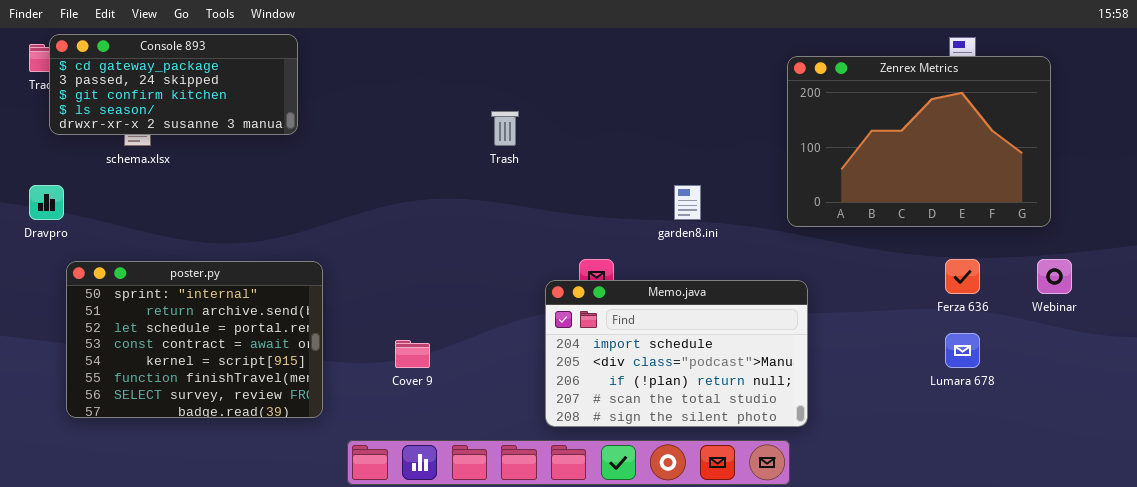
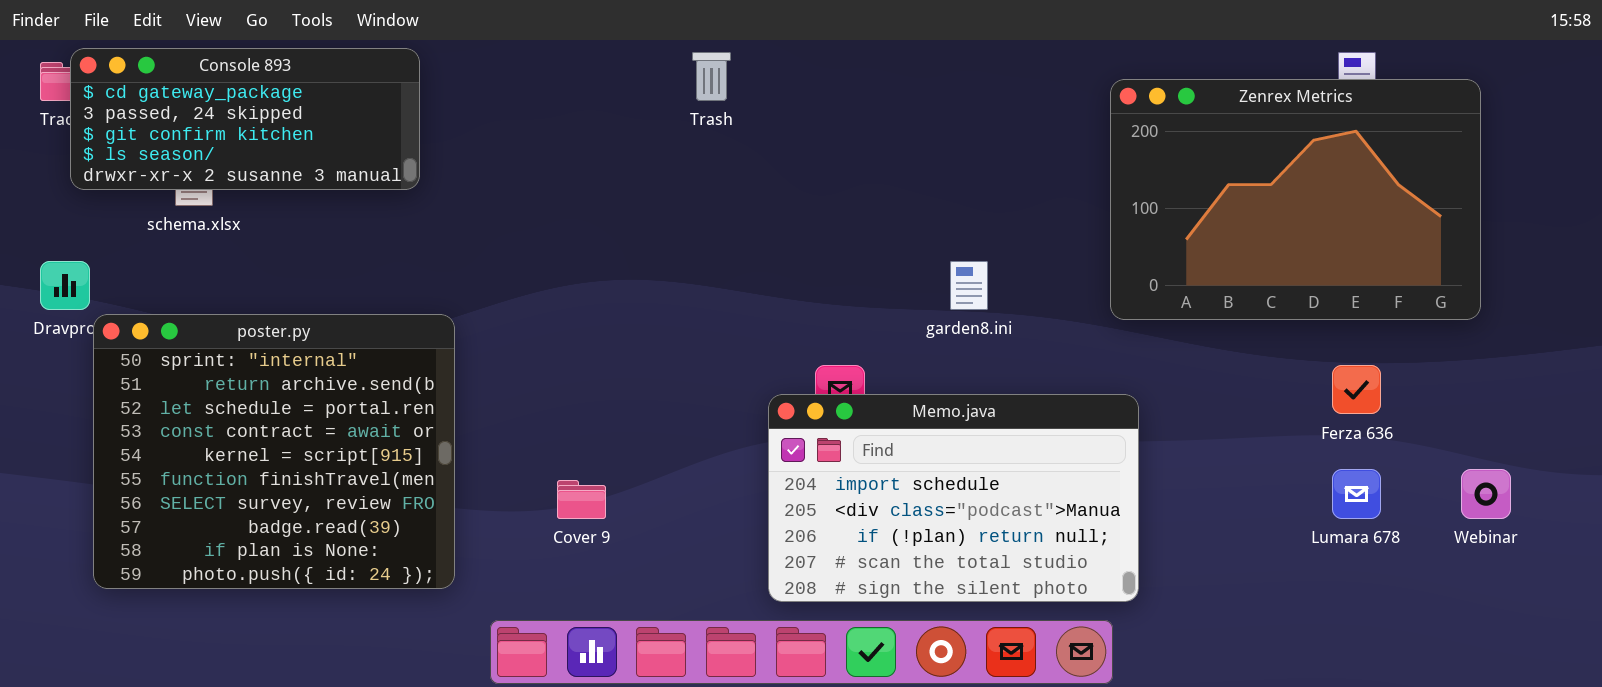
Trash: [491,111,519,146] -> [692,52,731,101], moved
Webinar: [1037,259,1072,294] -> [1461,469,1511,519], moved
poster.py: [66,261,323,418] -> [93,314,455,589], resized

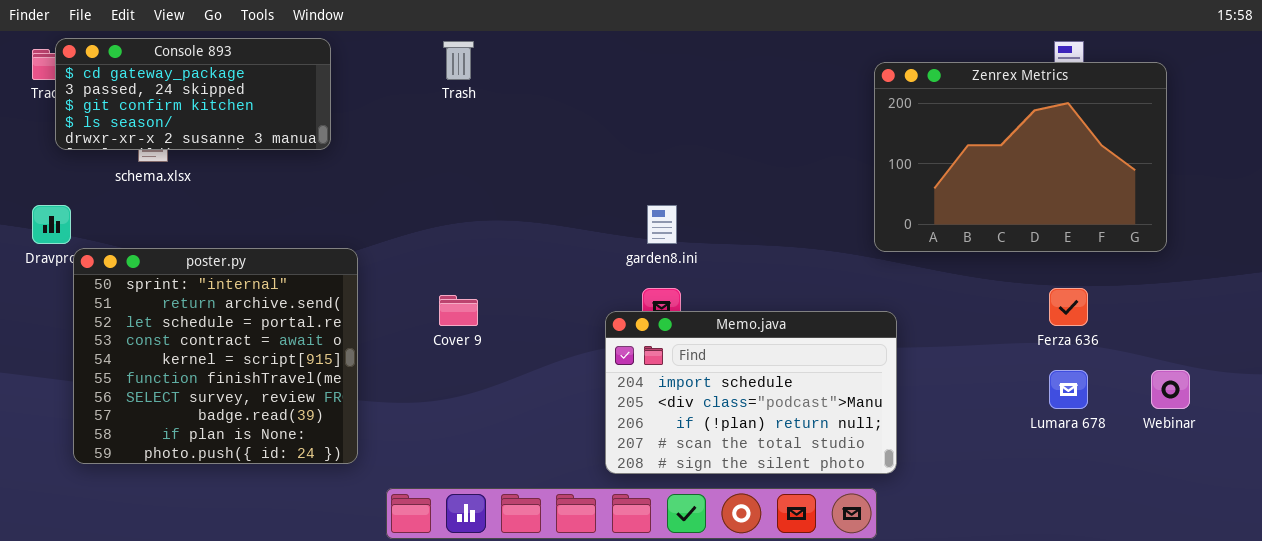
Trash: [692,52,731,101] -> [443,41,474,80], moved
garden8.ini: [950,261,988,310] -> [647,205,677,244], moved
Cover 9: [557,480,606,519] -> [439,295,478,326], moved

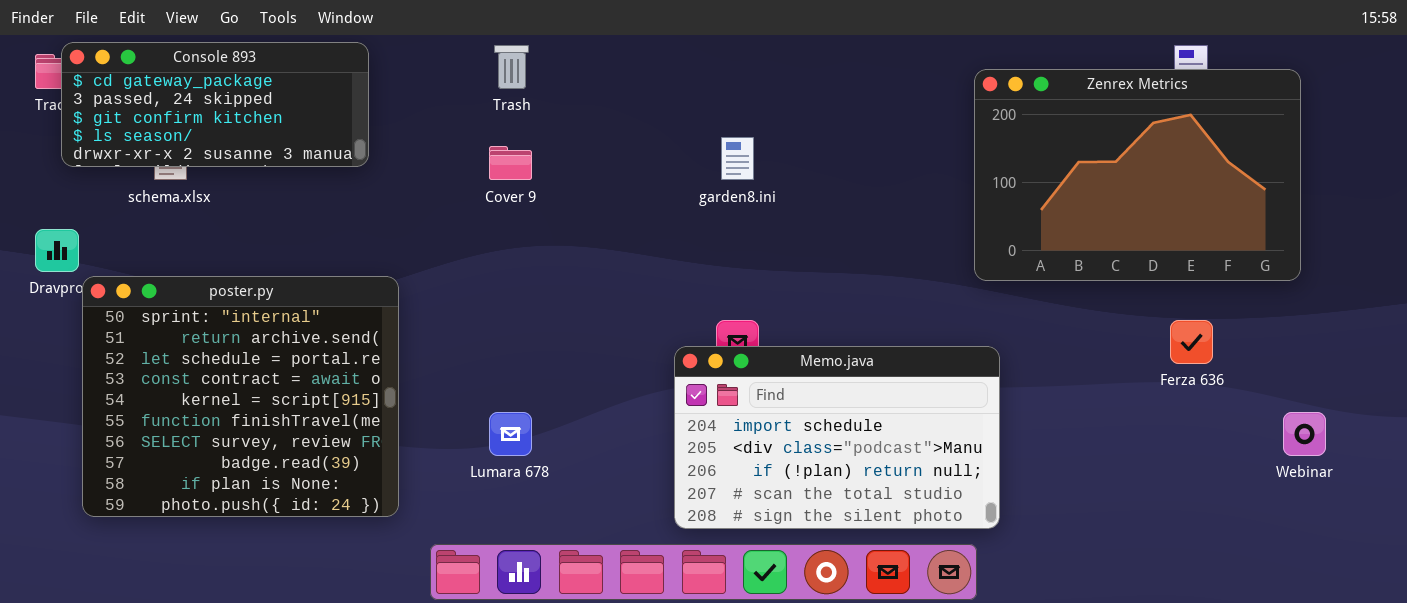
garden8.ini: [647,205,677,244] -> [721,137,754,180], moved
Cover 9: [439,295,478,326] -> [489,146,532,180], moved
Lumara 678: [1049,370,1088,409] -> [489,412,532,456], moved

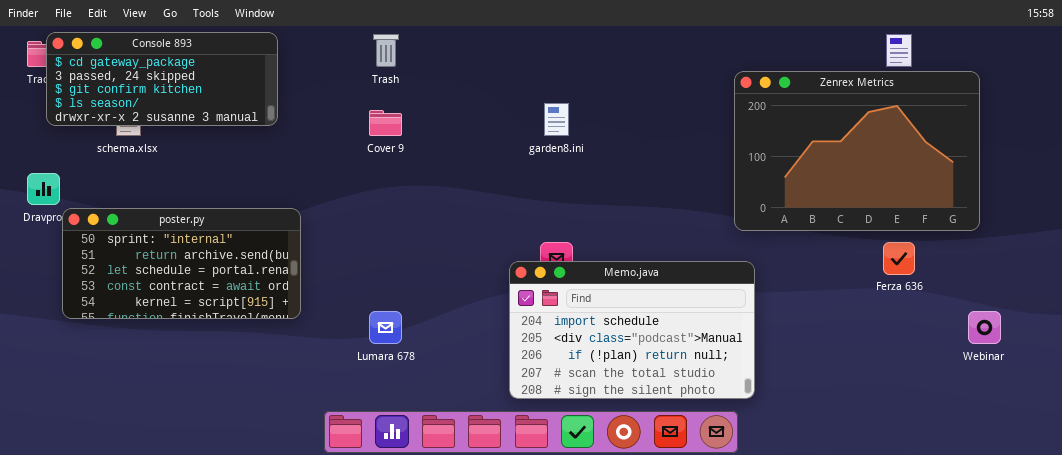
Zenrex Metrics: [974,69,1301,281] -> [734,71,980,231], moved
poster.py: [82,276,399,517] -> [62,208,301,319], resized

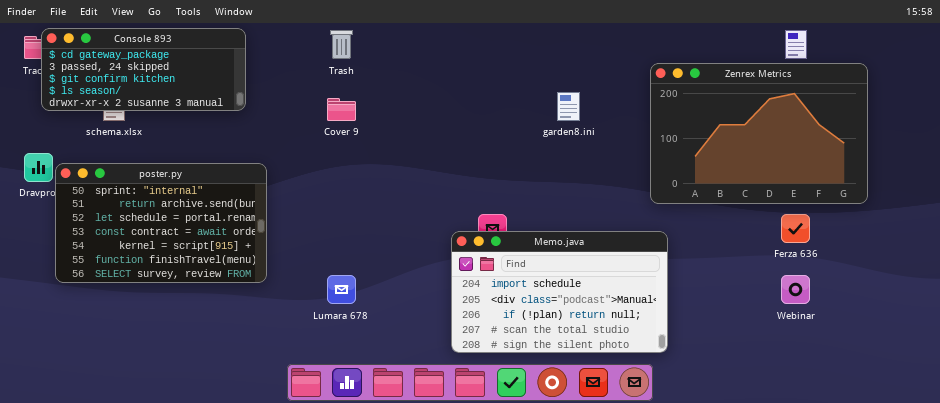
garden8.ini: [544,103,569,136] -> [557,92,580,121], moved
poster.py: [62,208,301,319] -> [55,163,267,283], resized
Webinar: [968,311,1001,344] -> [781,275,810,304], moved

